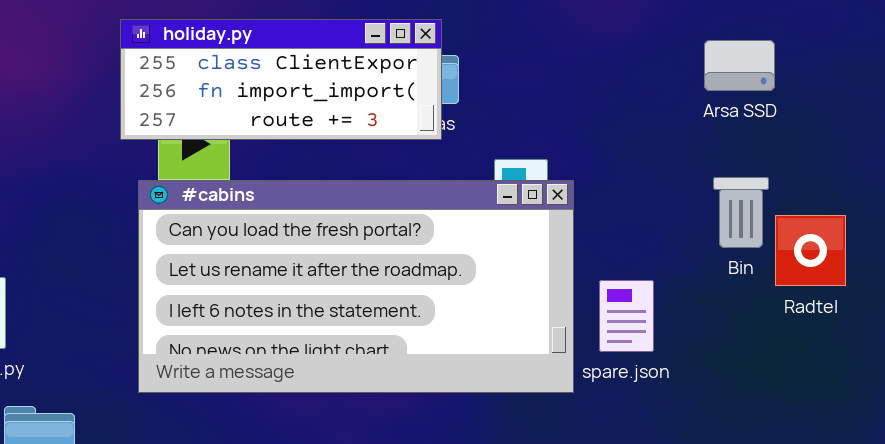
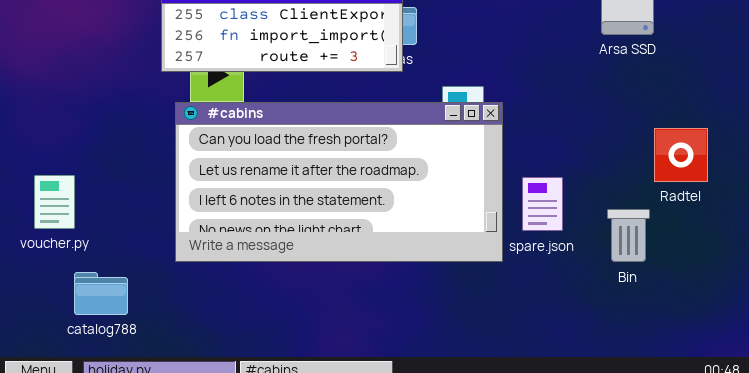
Bin: [713,177,769,248] -> [607,209,650,262], moved

